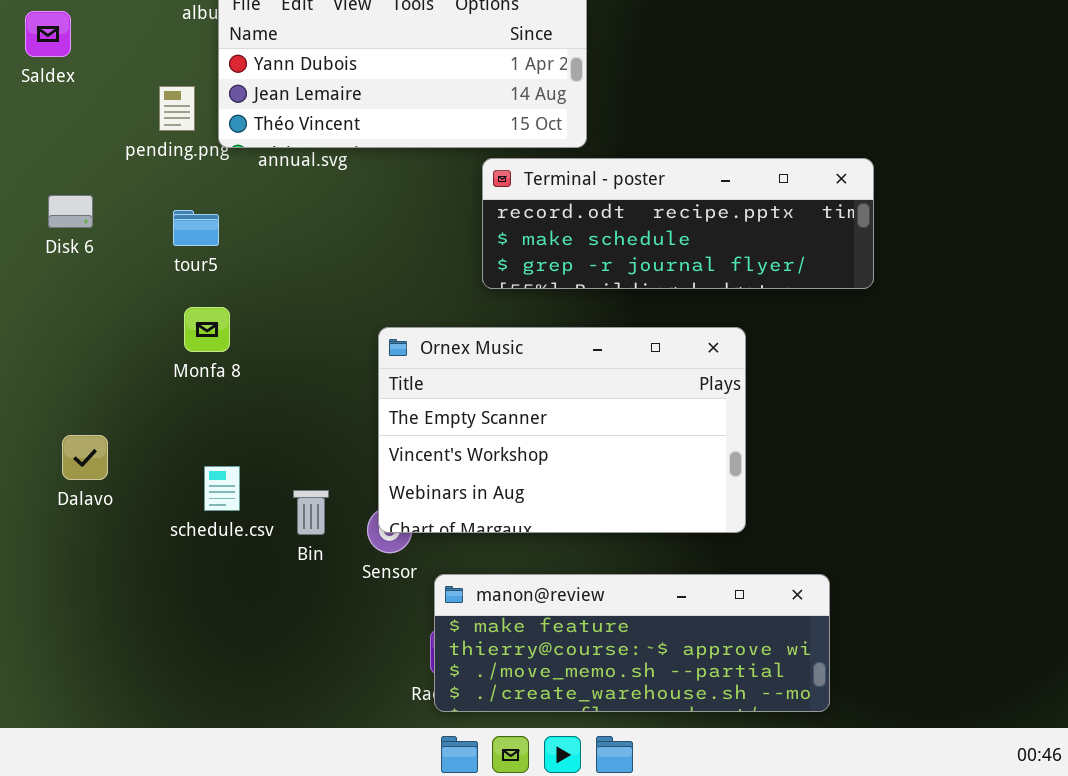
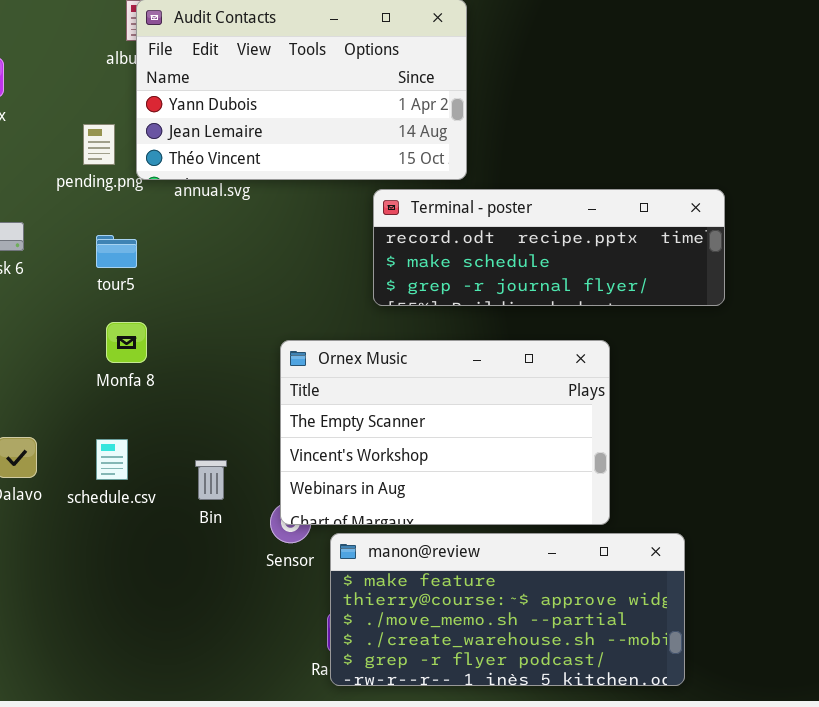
schedule.csv: [204,466,240,511] -> [96,439,128,480], moved
Bin: [293,490,329,535] -> [195,460,227,500], moved
manon@review: [434,574,830,712] -> [330,533,685,686], resized

